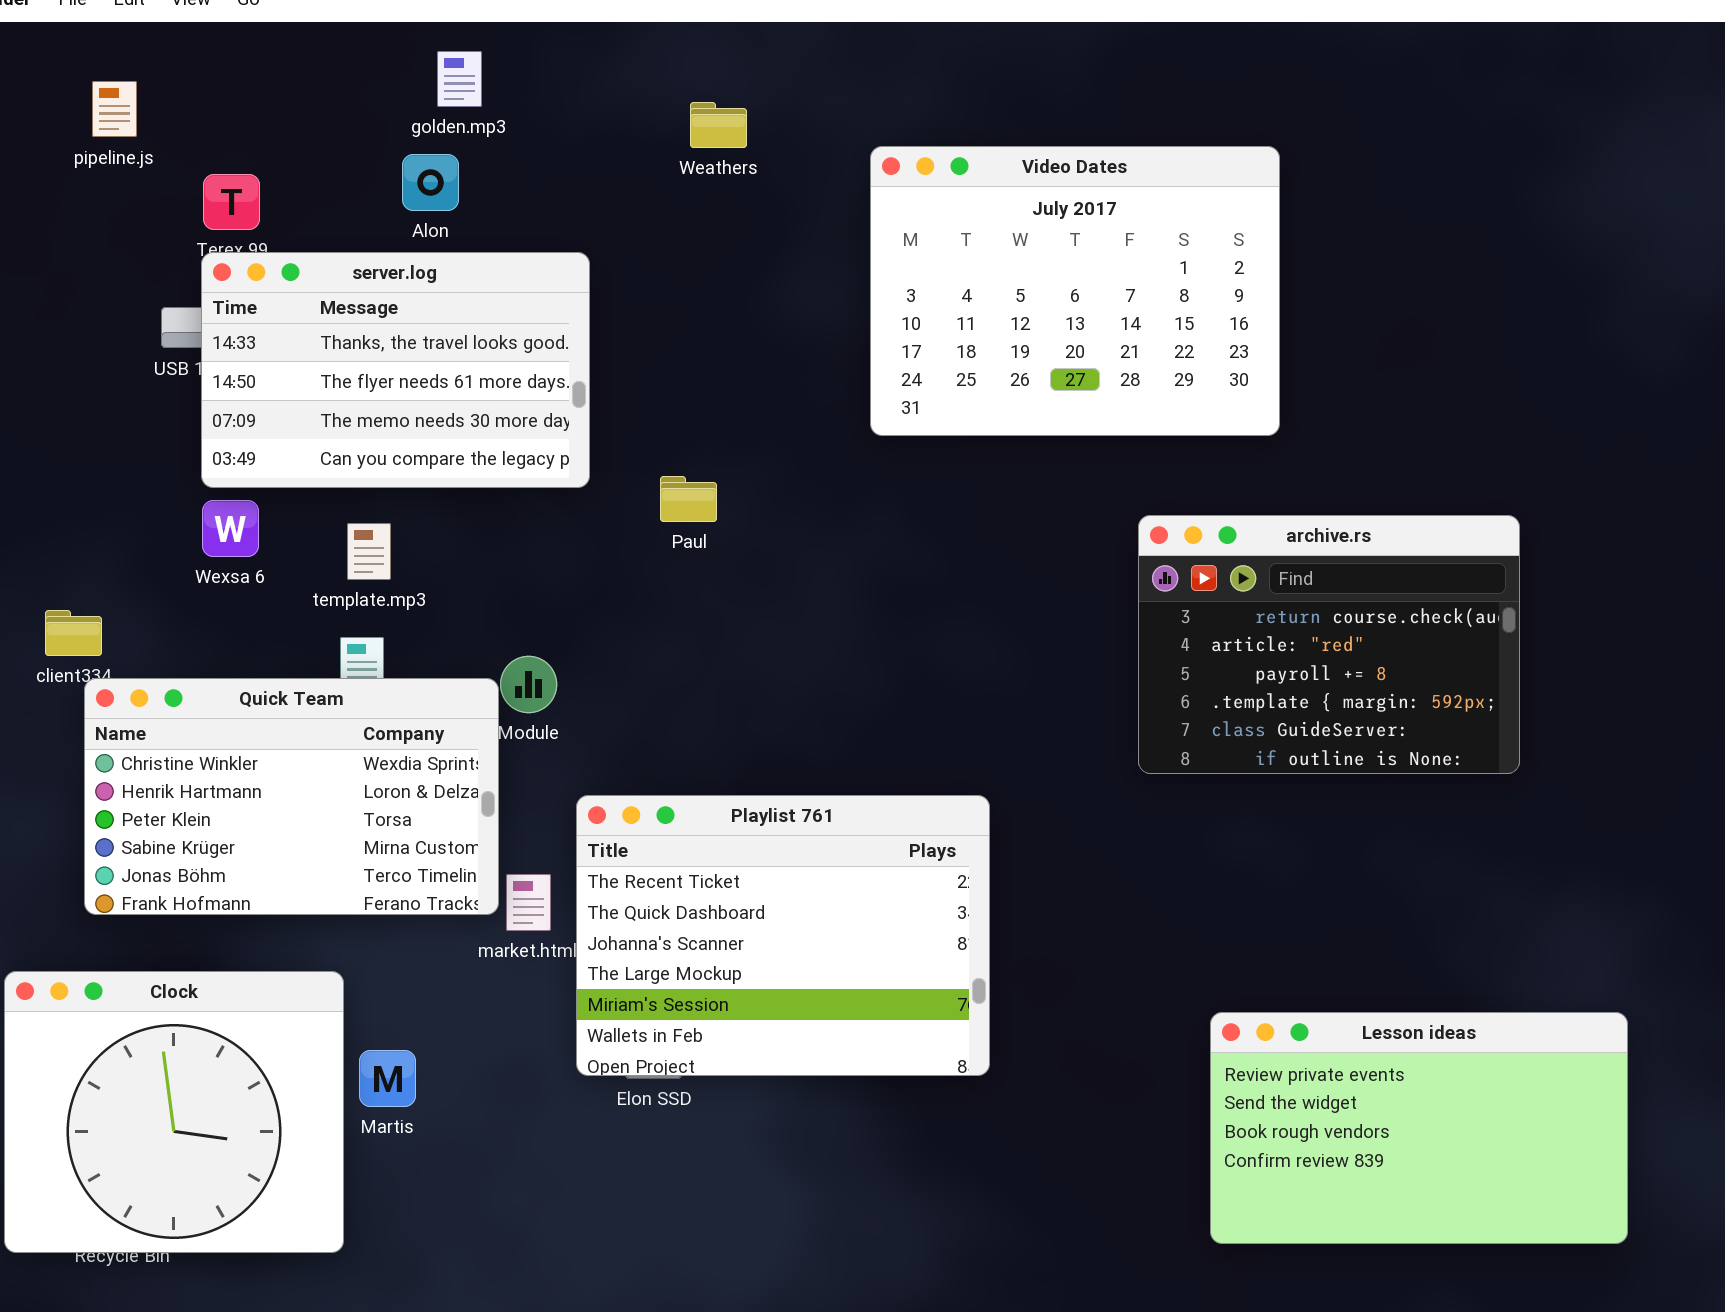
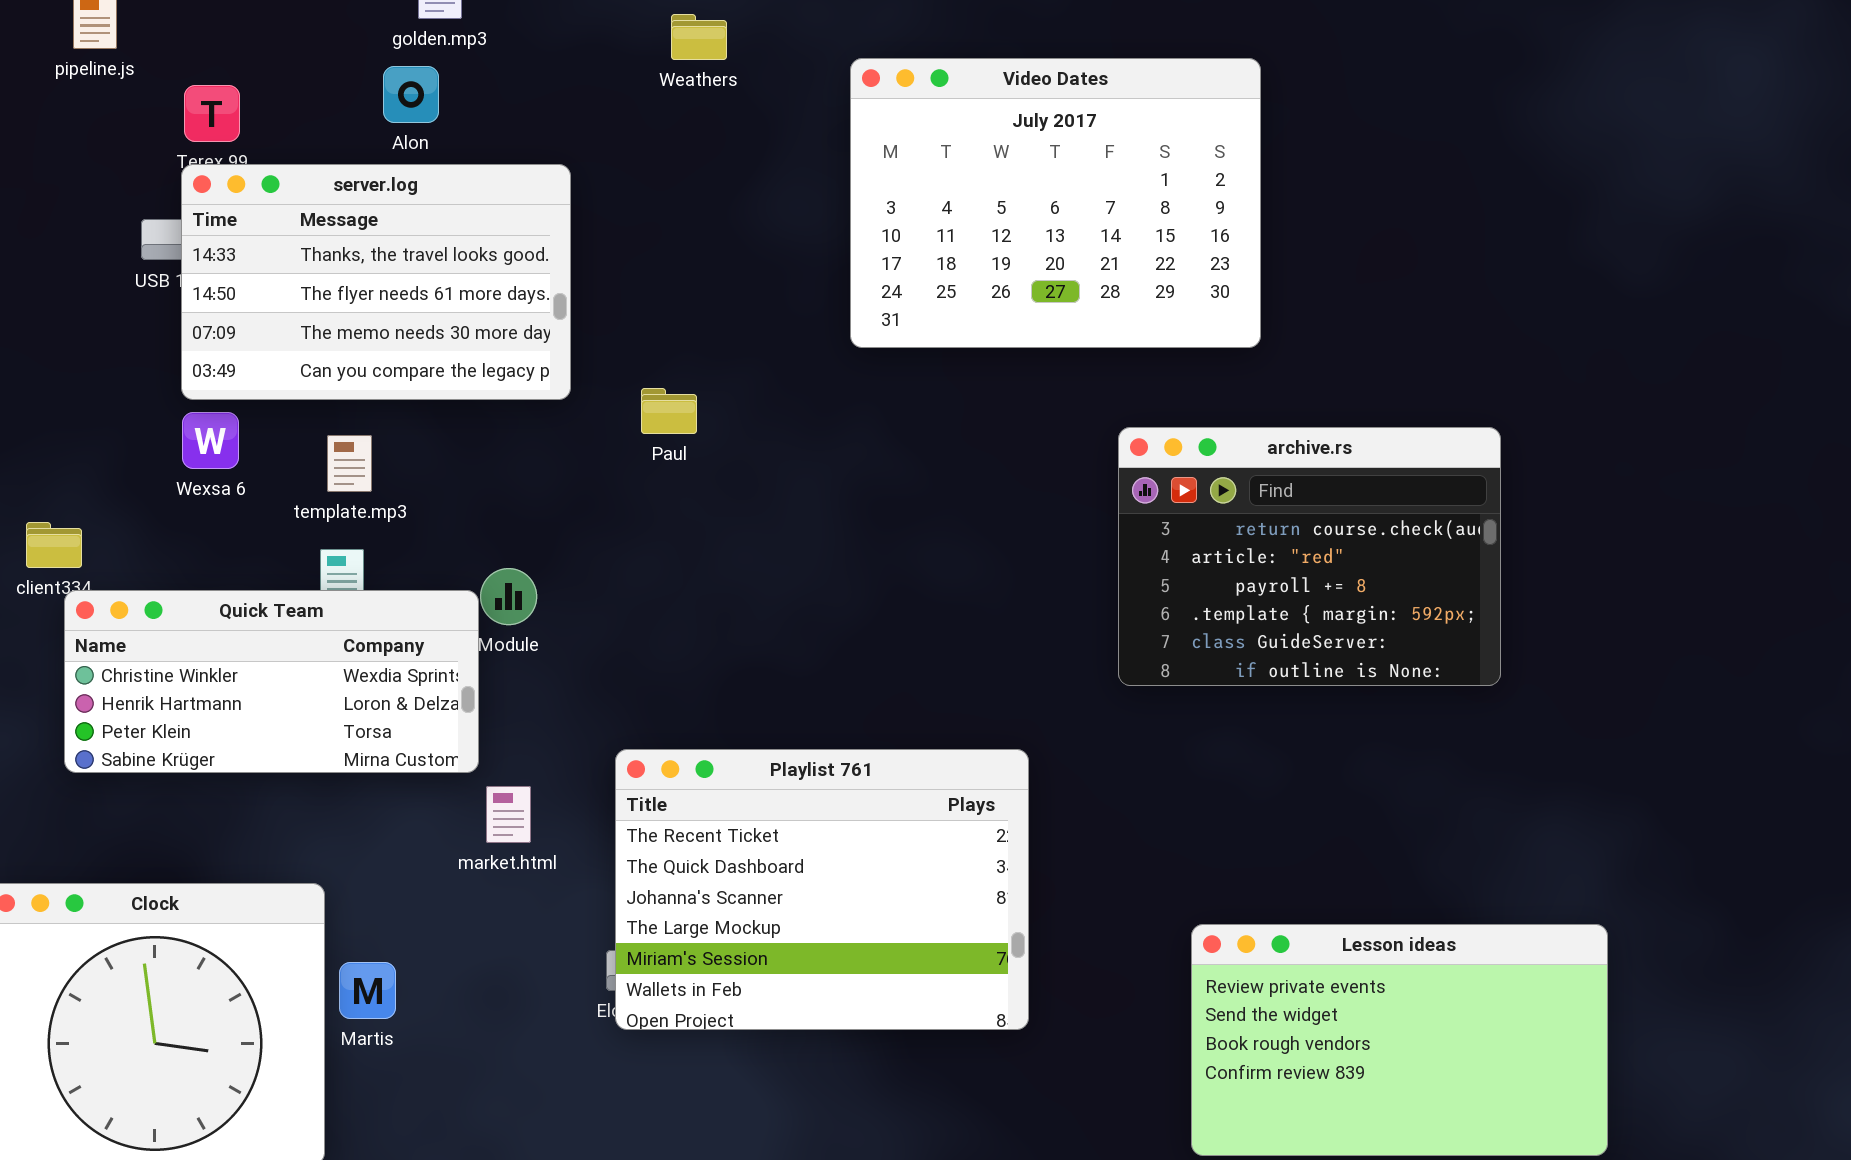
Quick Team: [84,678,499,915] -> [64,590,479,773], resized
Playlist 761: [576,795,990,1076] -> [615,749,1029,1030], moved

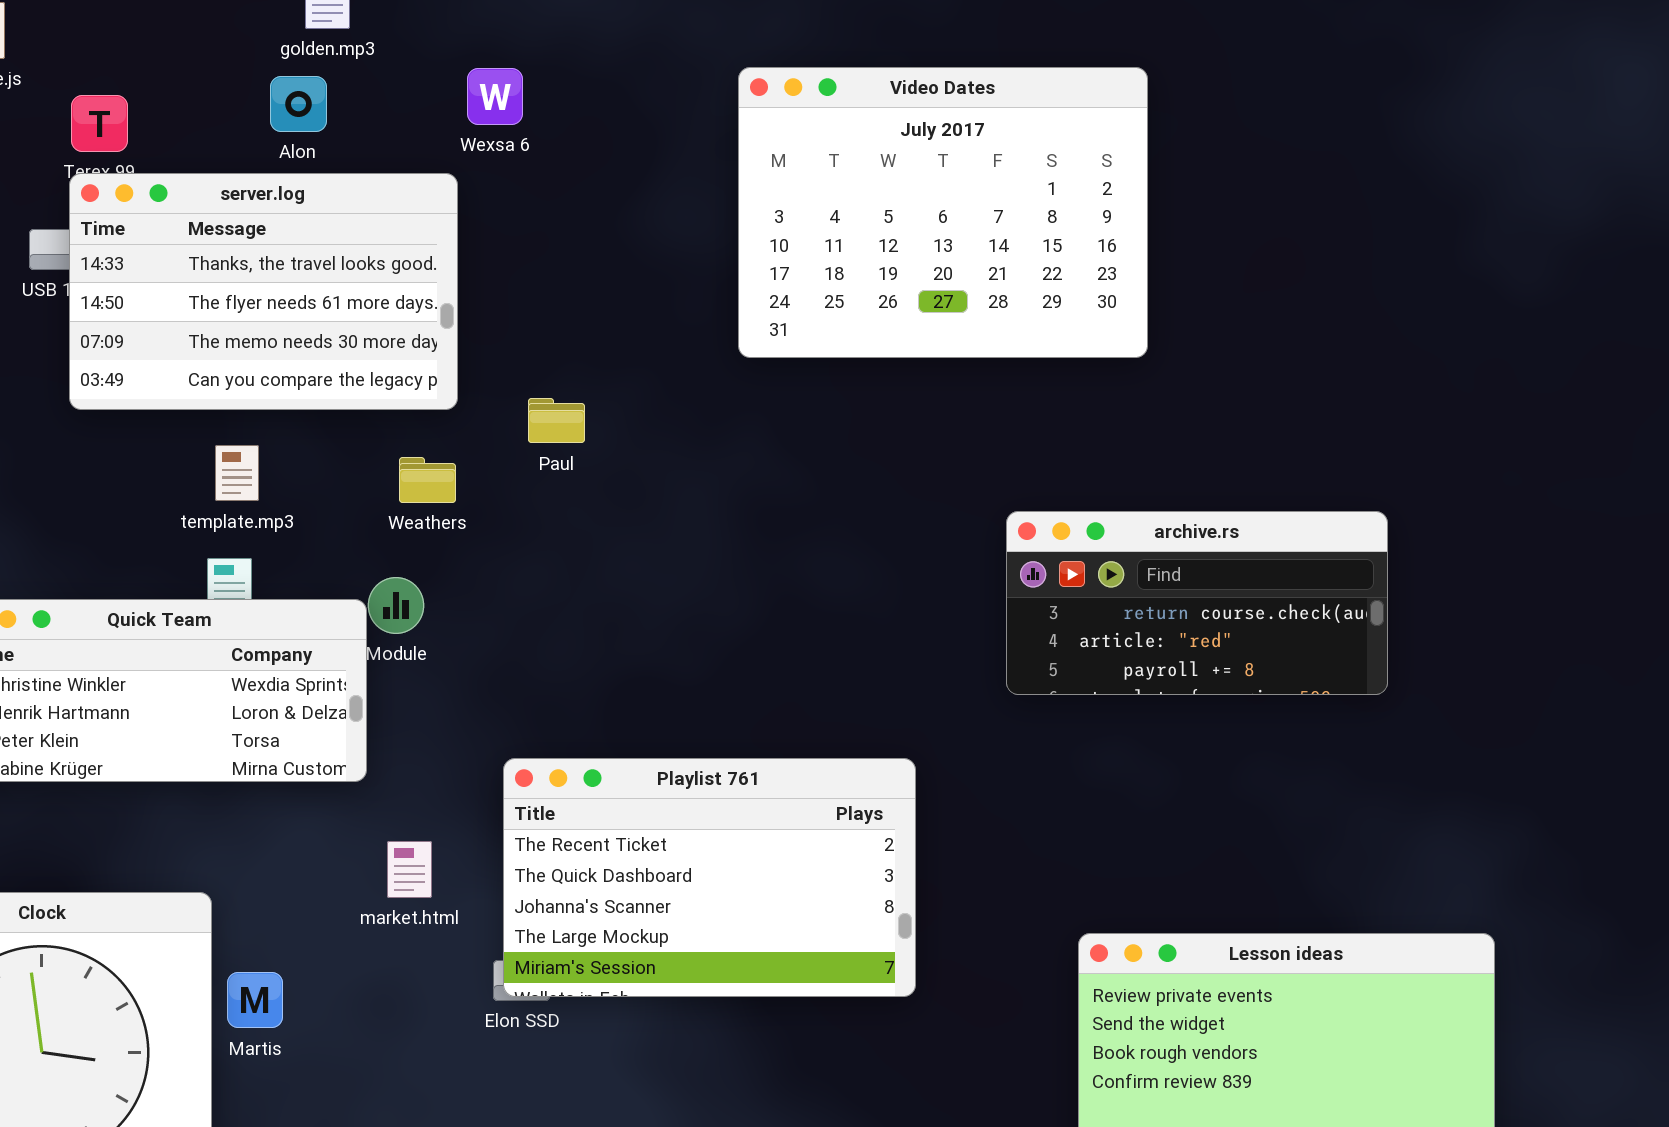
Weathers: [671,14,727,60] -> [399,457,456,503], moved
Wexsa 6: [182,412,239,469] -> [467,68,523,125], moved
archive.rs: [1118,427,1501,686] -> [1006,511,1388,695], resized
Playlist 761: [615,749,1029,1030] -> [503,758,916,997], resized
market.html: [486,786,531,843] -> [387,841,432,898], moved

